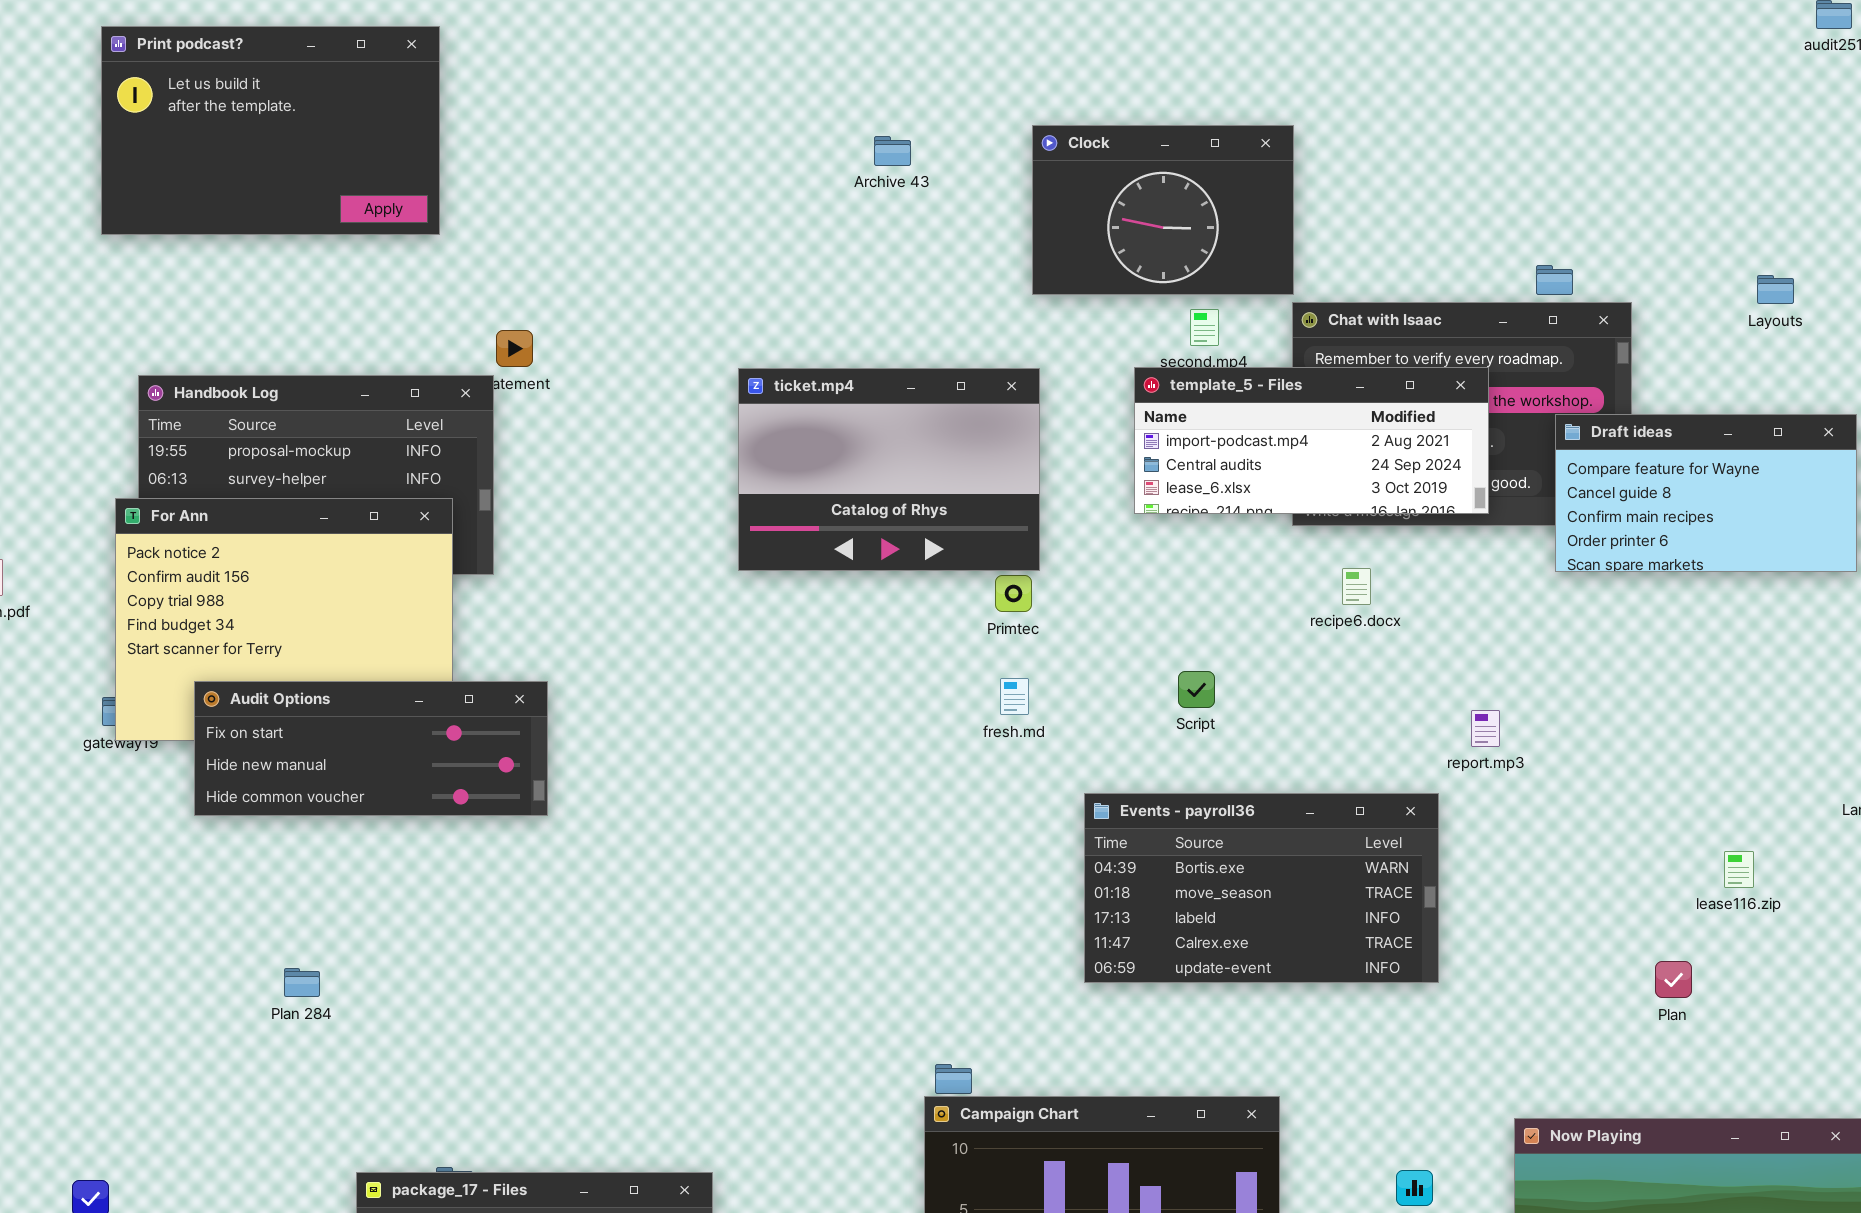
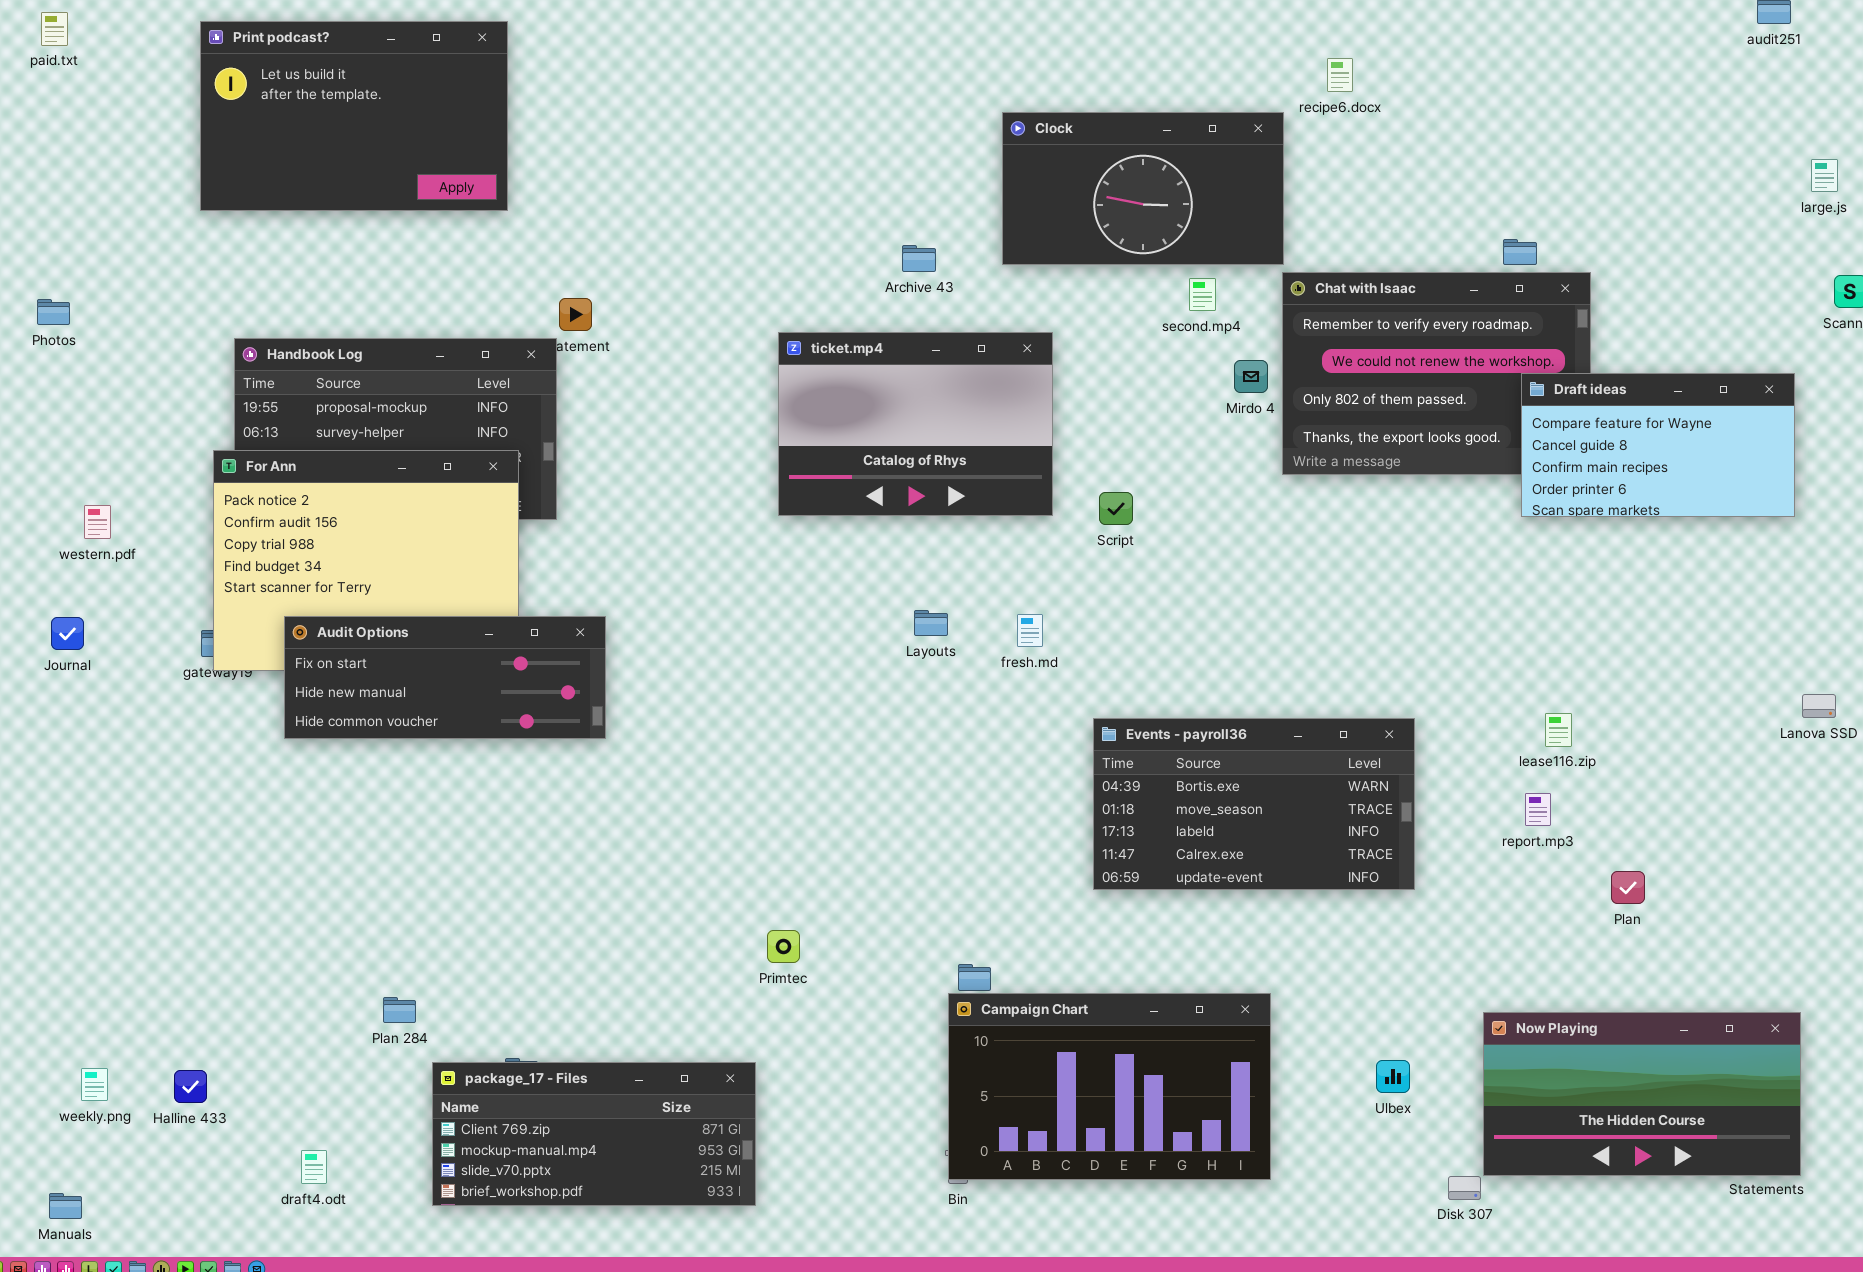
Clock: [1032,125,1294,295] -> [1002,112,1284,265], resized
Archive 43: [874,136,911,166] -> [902,245,936,272], moved
Layouts: [1757,275,1794,304] -> [914,610,948,636], moved
template_5 - Files: [1134,367,1489,514] -> none, closed
recipe6.docx: [1342,568,1371,605] -> [1327,58,1353,92], moved
Primtec: [995,575,1032,612] -> [767,930,800,963], moved
Script: [1178,671,1215,708] -> [1099,492,1133,525], moved
report.mp3: [1471,710,1500,747] -> [1525,793,1551,826], moved
lease116.zip: [1724,851,1754,888] -> [1545,713,1572,747], moved
Plan 284: [284,968,320,997] -> [383,997,416,1023], moved

